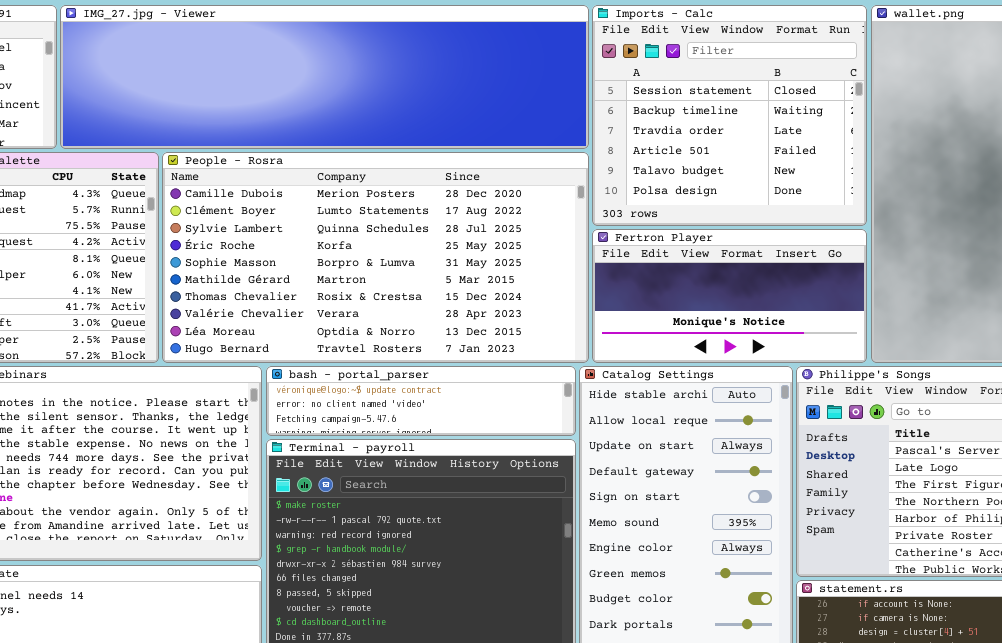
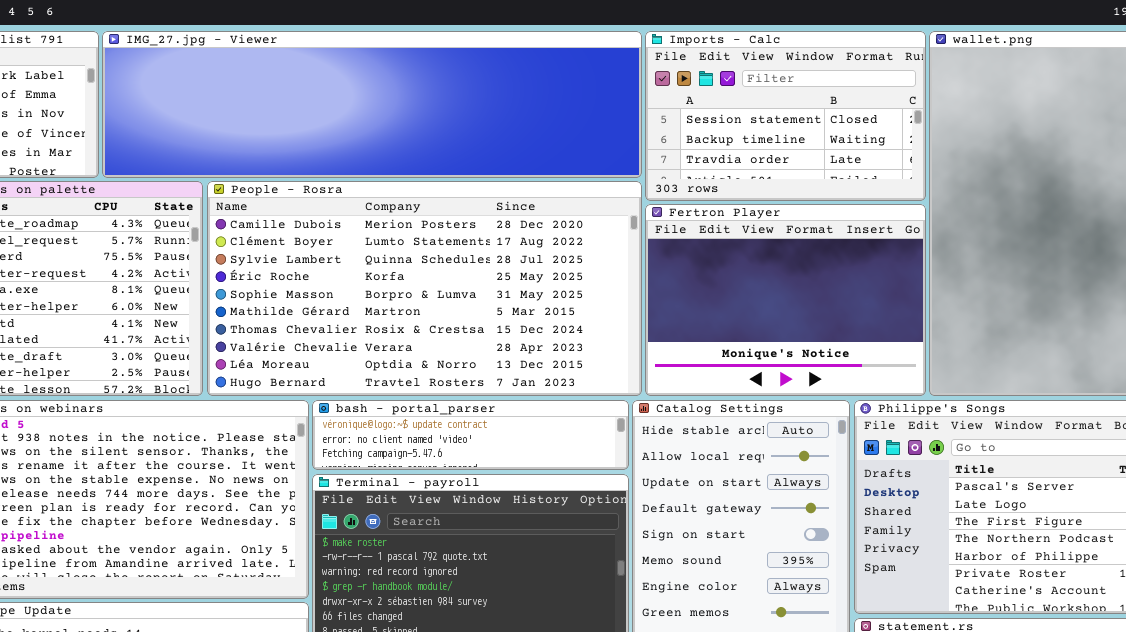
Imports - Calc: [592,5,867,226] -> [645,31,926,201], resized
Fertron Player: [592,229,867,363] -> [645,204,926,396], resized

